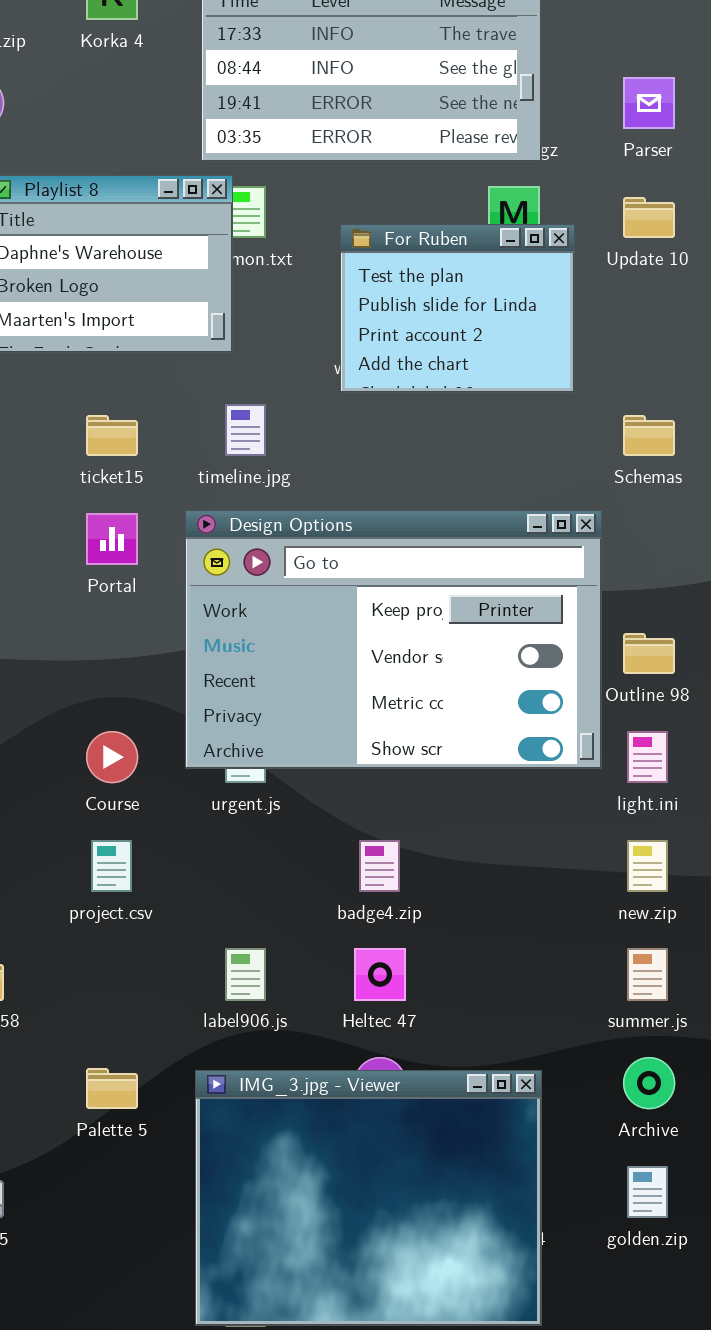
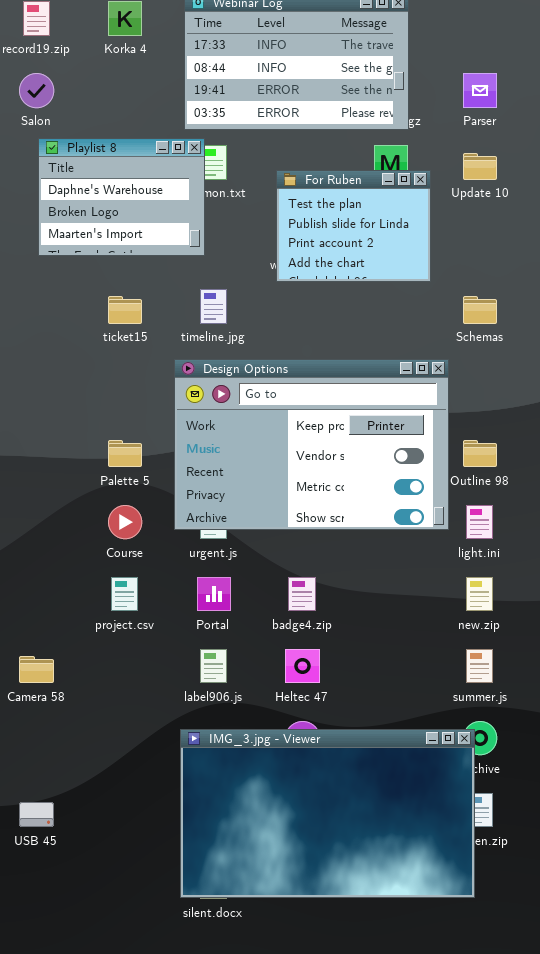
Portal: [86,513,138,565] -> [197,577,231,611], moved
Palette 5: [86,1068,138,1109] -> [108,440,142,467], moved
IMG_3.jpg - Viewer: [195,1070,542,1326] -> [180,729,475,898], resized

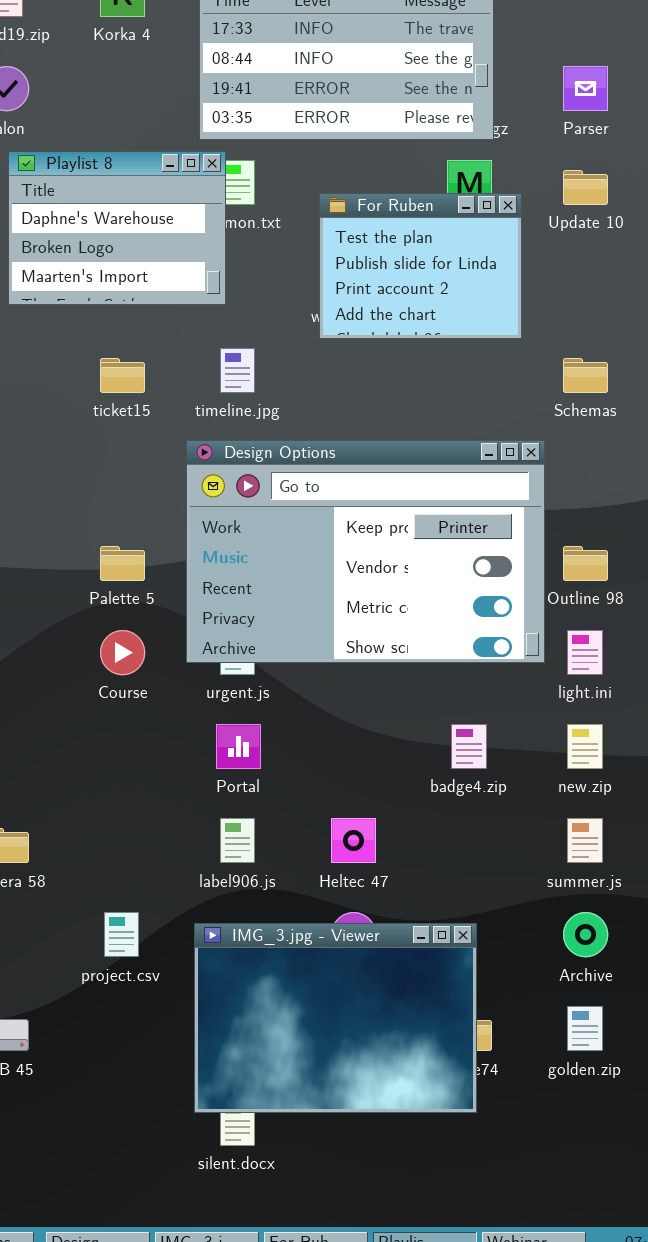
project.csv: [111,577,138,611] -> [104,912,139,957], moved
badge4.zip: [288,577,316,611] -> [451,724,487,769], moved
IMG_3.jpg - Viewer: [180,729,475,898] -> [194,923,477,1113], resized

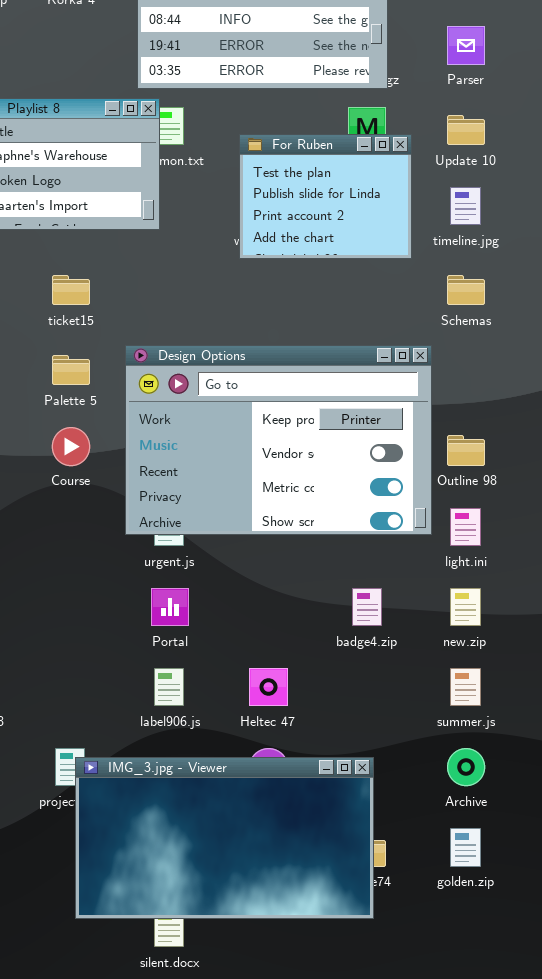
timeline.jpg: [220,348,255,393] -> [450,187,481,225], moved
Palette 5: [100,546,145,581] -> [52,355,90,385], moved
Course: [100,630,145,675] -> [52,427,90,466], moved
IMG_3.jpg - Viewer: [194,923,477,1113] -> [75,757,374,919], resized

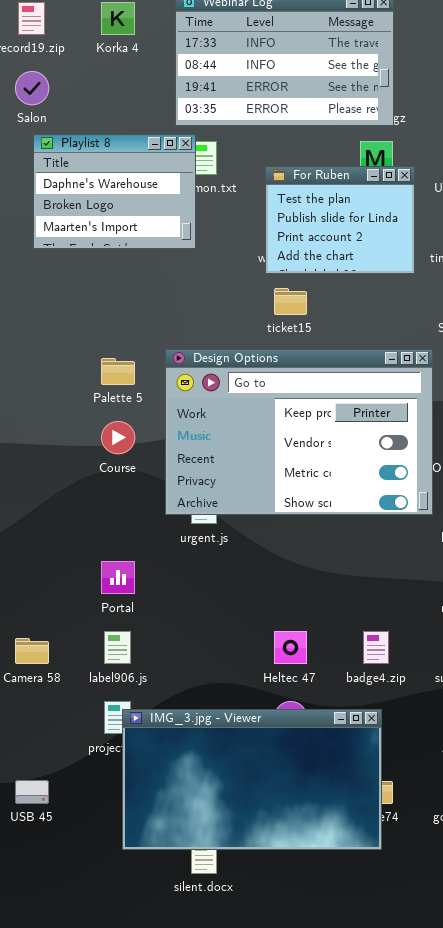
ticket15: [52,275,90,305] -> [274,288,307,315], moved
Portal: [151,588,189,626] -> [101,561,135,594], moved
badge4.zip: [352,588,382,626] -> [363,631,389,664], moved
label906.js: [154,668,184,706] -> [104,631,131,664], moved

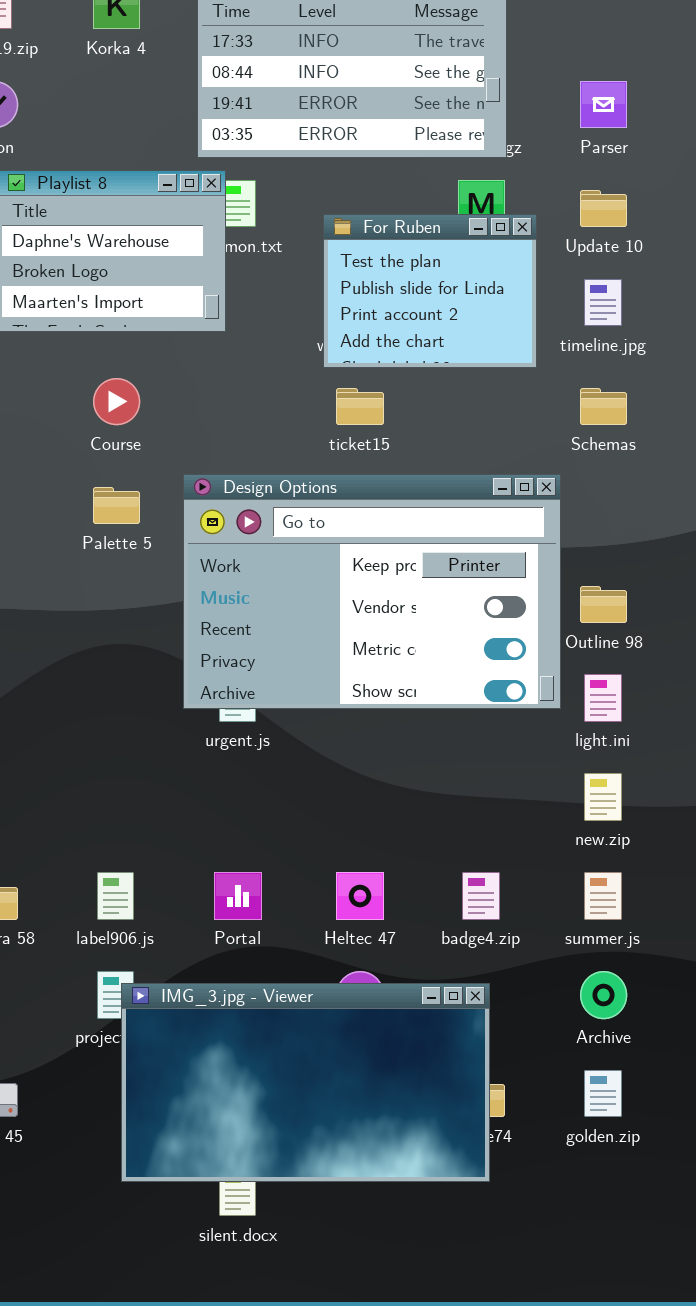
Course: [101,421,135,454] -> [93,378,140,425], moved
Portal: [101,561,135,594] -> [214,872,262,920], moved

